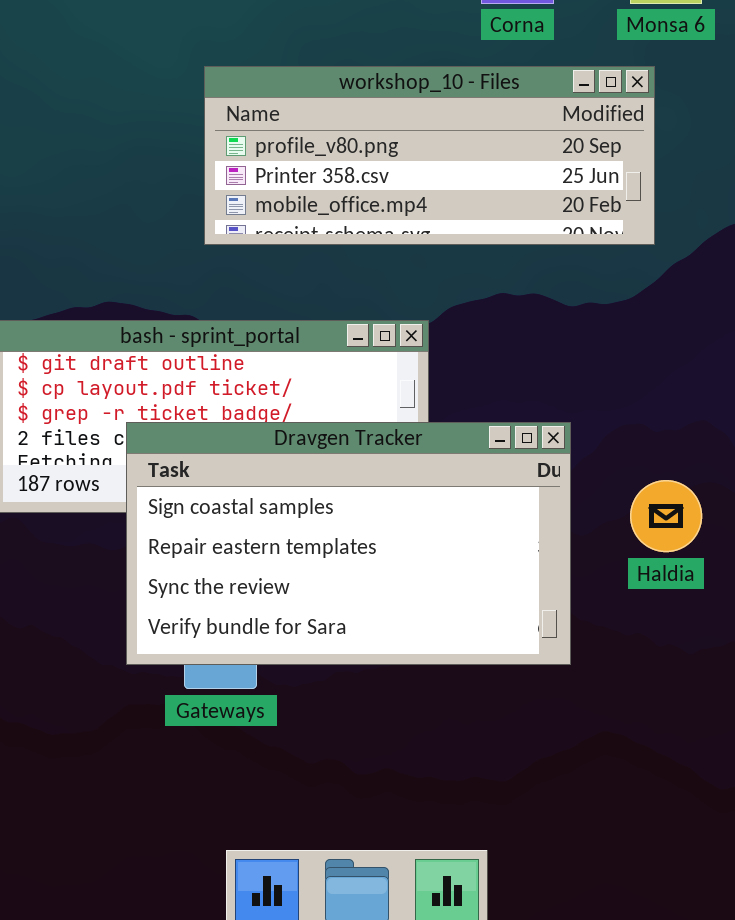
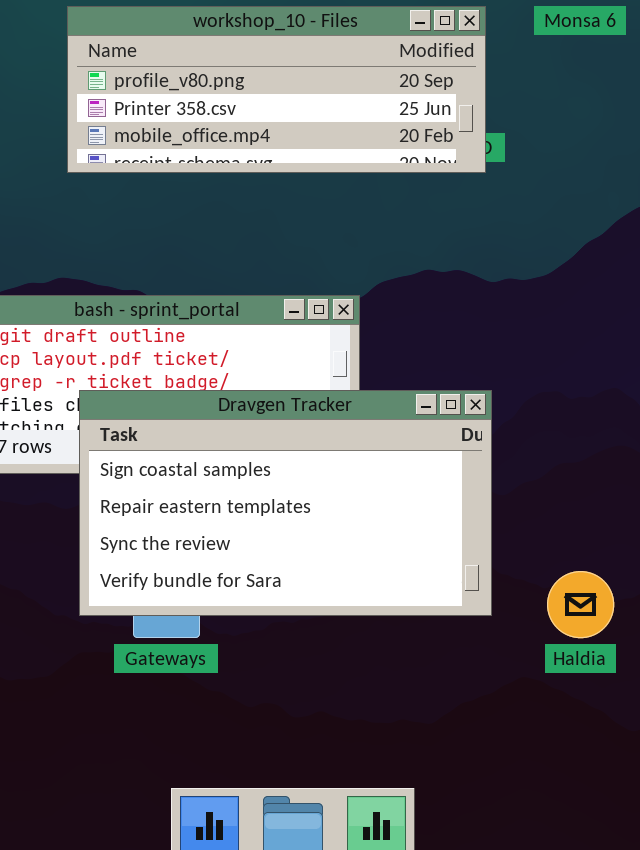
workshop_10 - Files: [204,66,655,245] -> [67,6,486,173], moved
Haldia: [630,480,702,552] -> [547,571,614,638], moved

